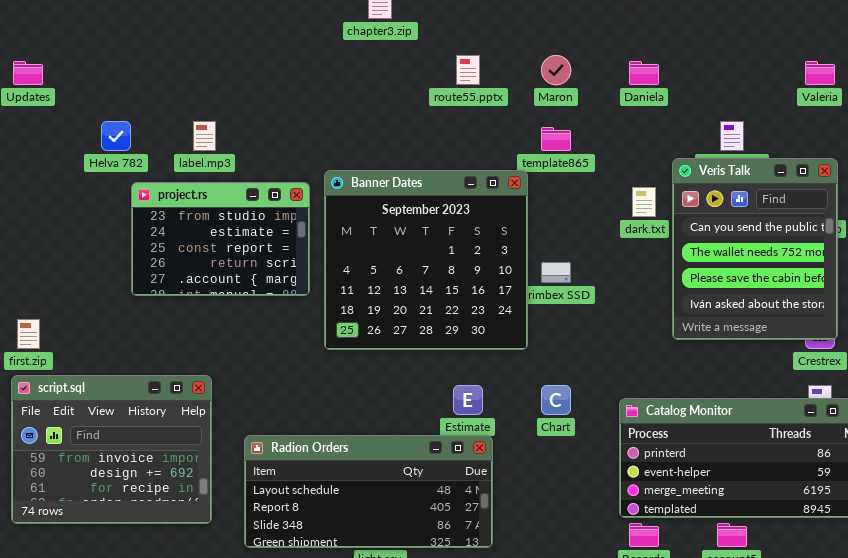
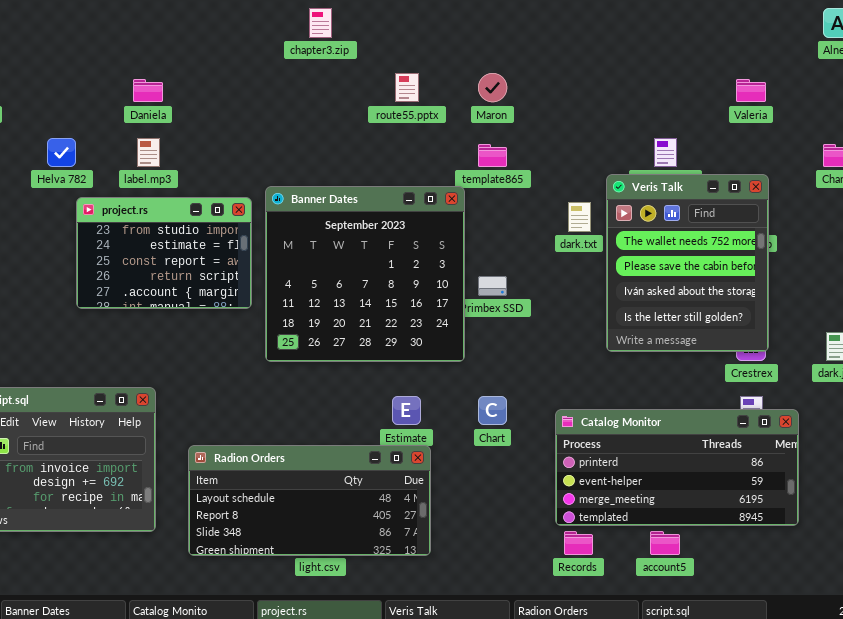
Daniela: [629,61,659,85] -> [133,79,163,102], moved
Veris Talk: [672,158,838,340] -> [606,174,769,352], scrolled down 1 row

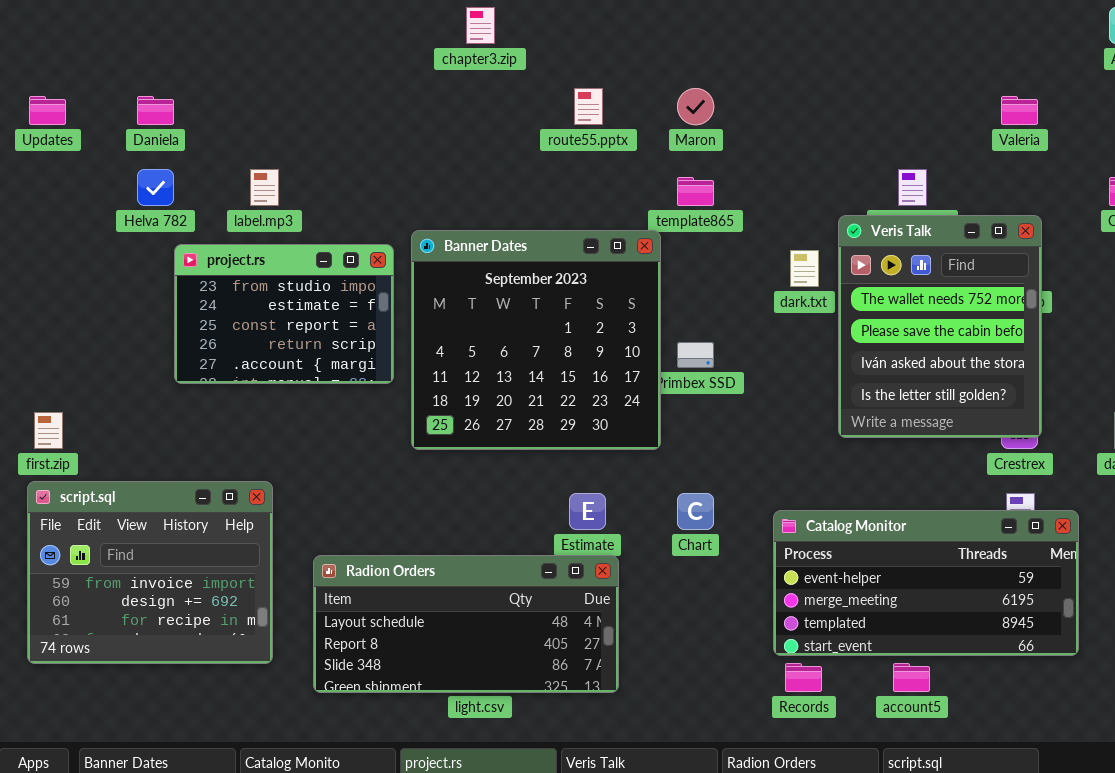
Daniela: [133,79,163,102] -> [137,96,174,125], moved
Catalog Monitor: [555,409,799,526] -> [773,510,1079,656], scrolled down 1 row

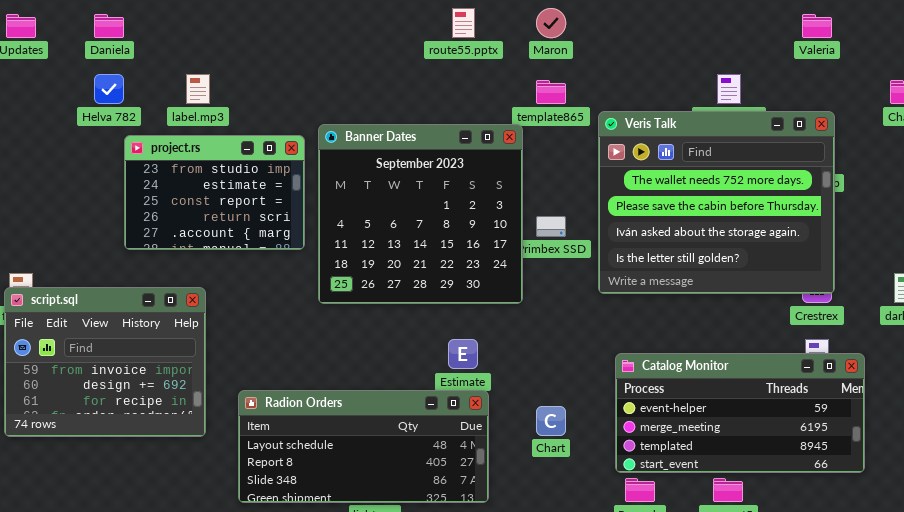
Veris Talk: [838,215,1042,438] -> [598,111,835,294], resized
script.sql: [27,481,273,664] -> [4,287,206,437], moved
Chart: [677,493,714,530] -> [536,406,566,436], moved

